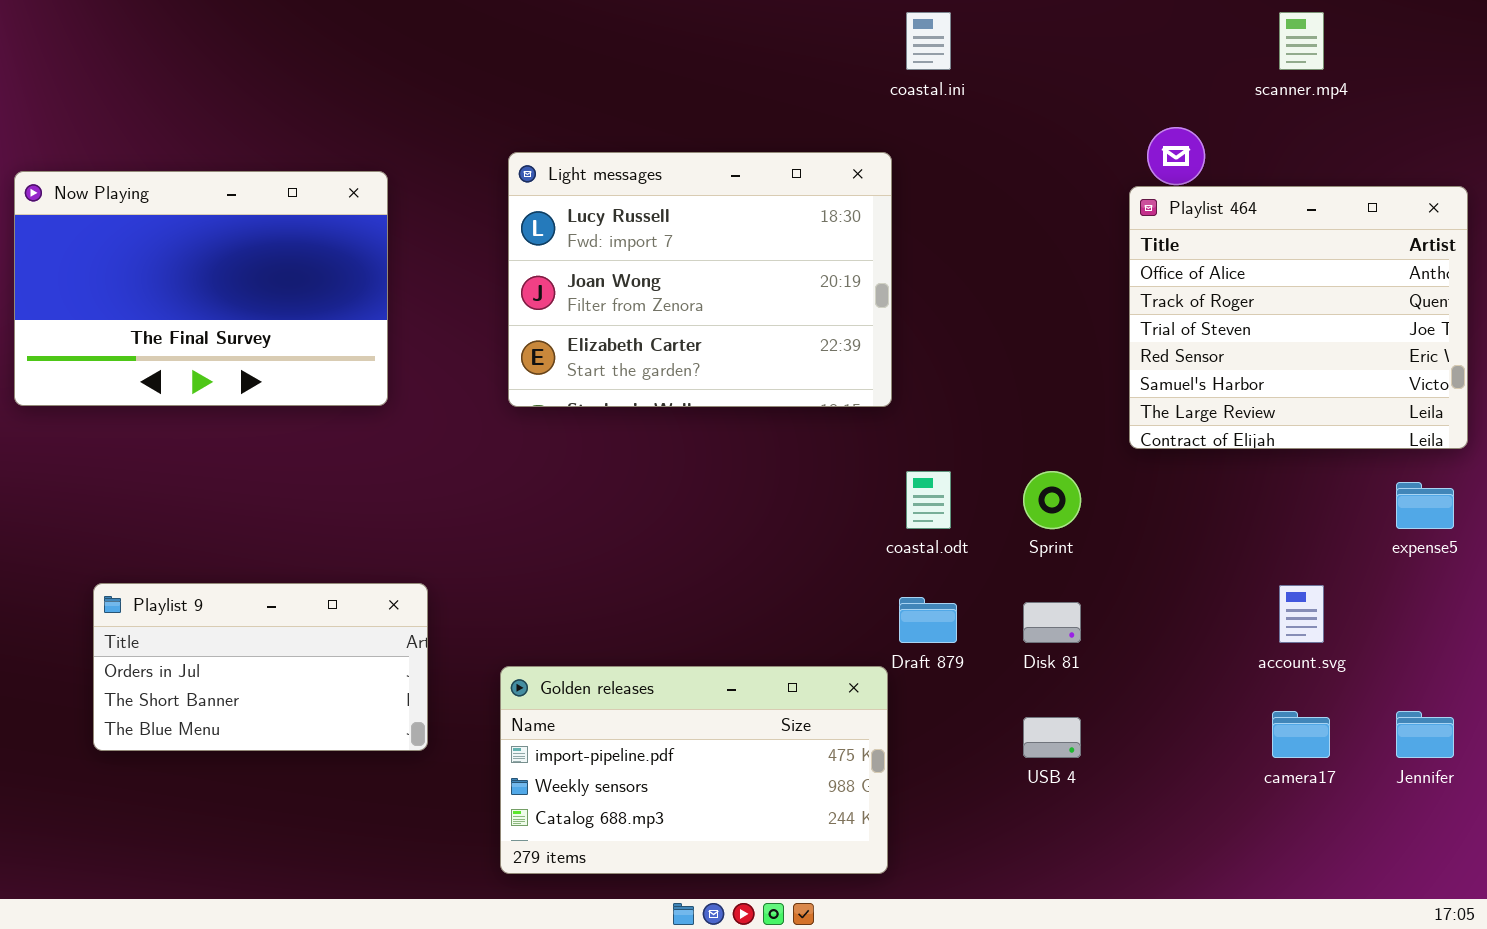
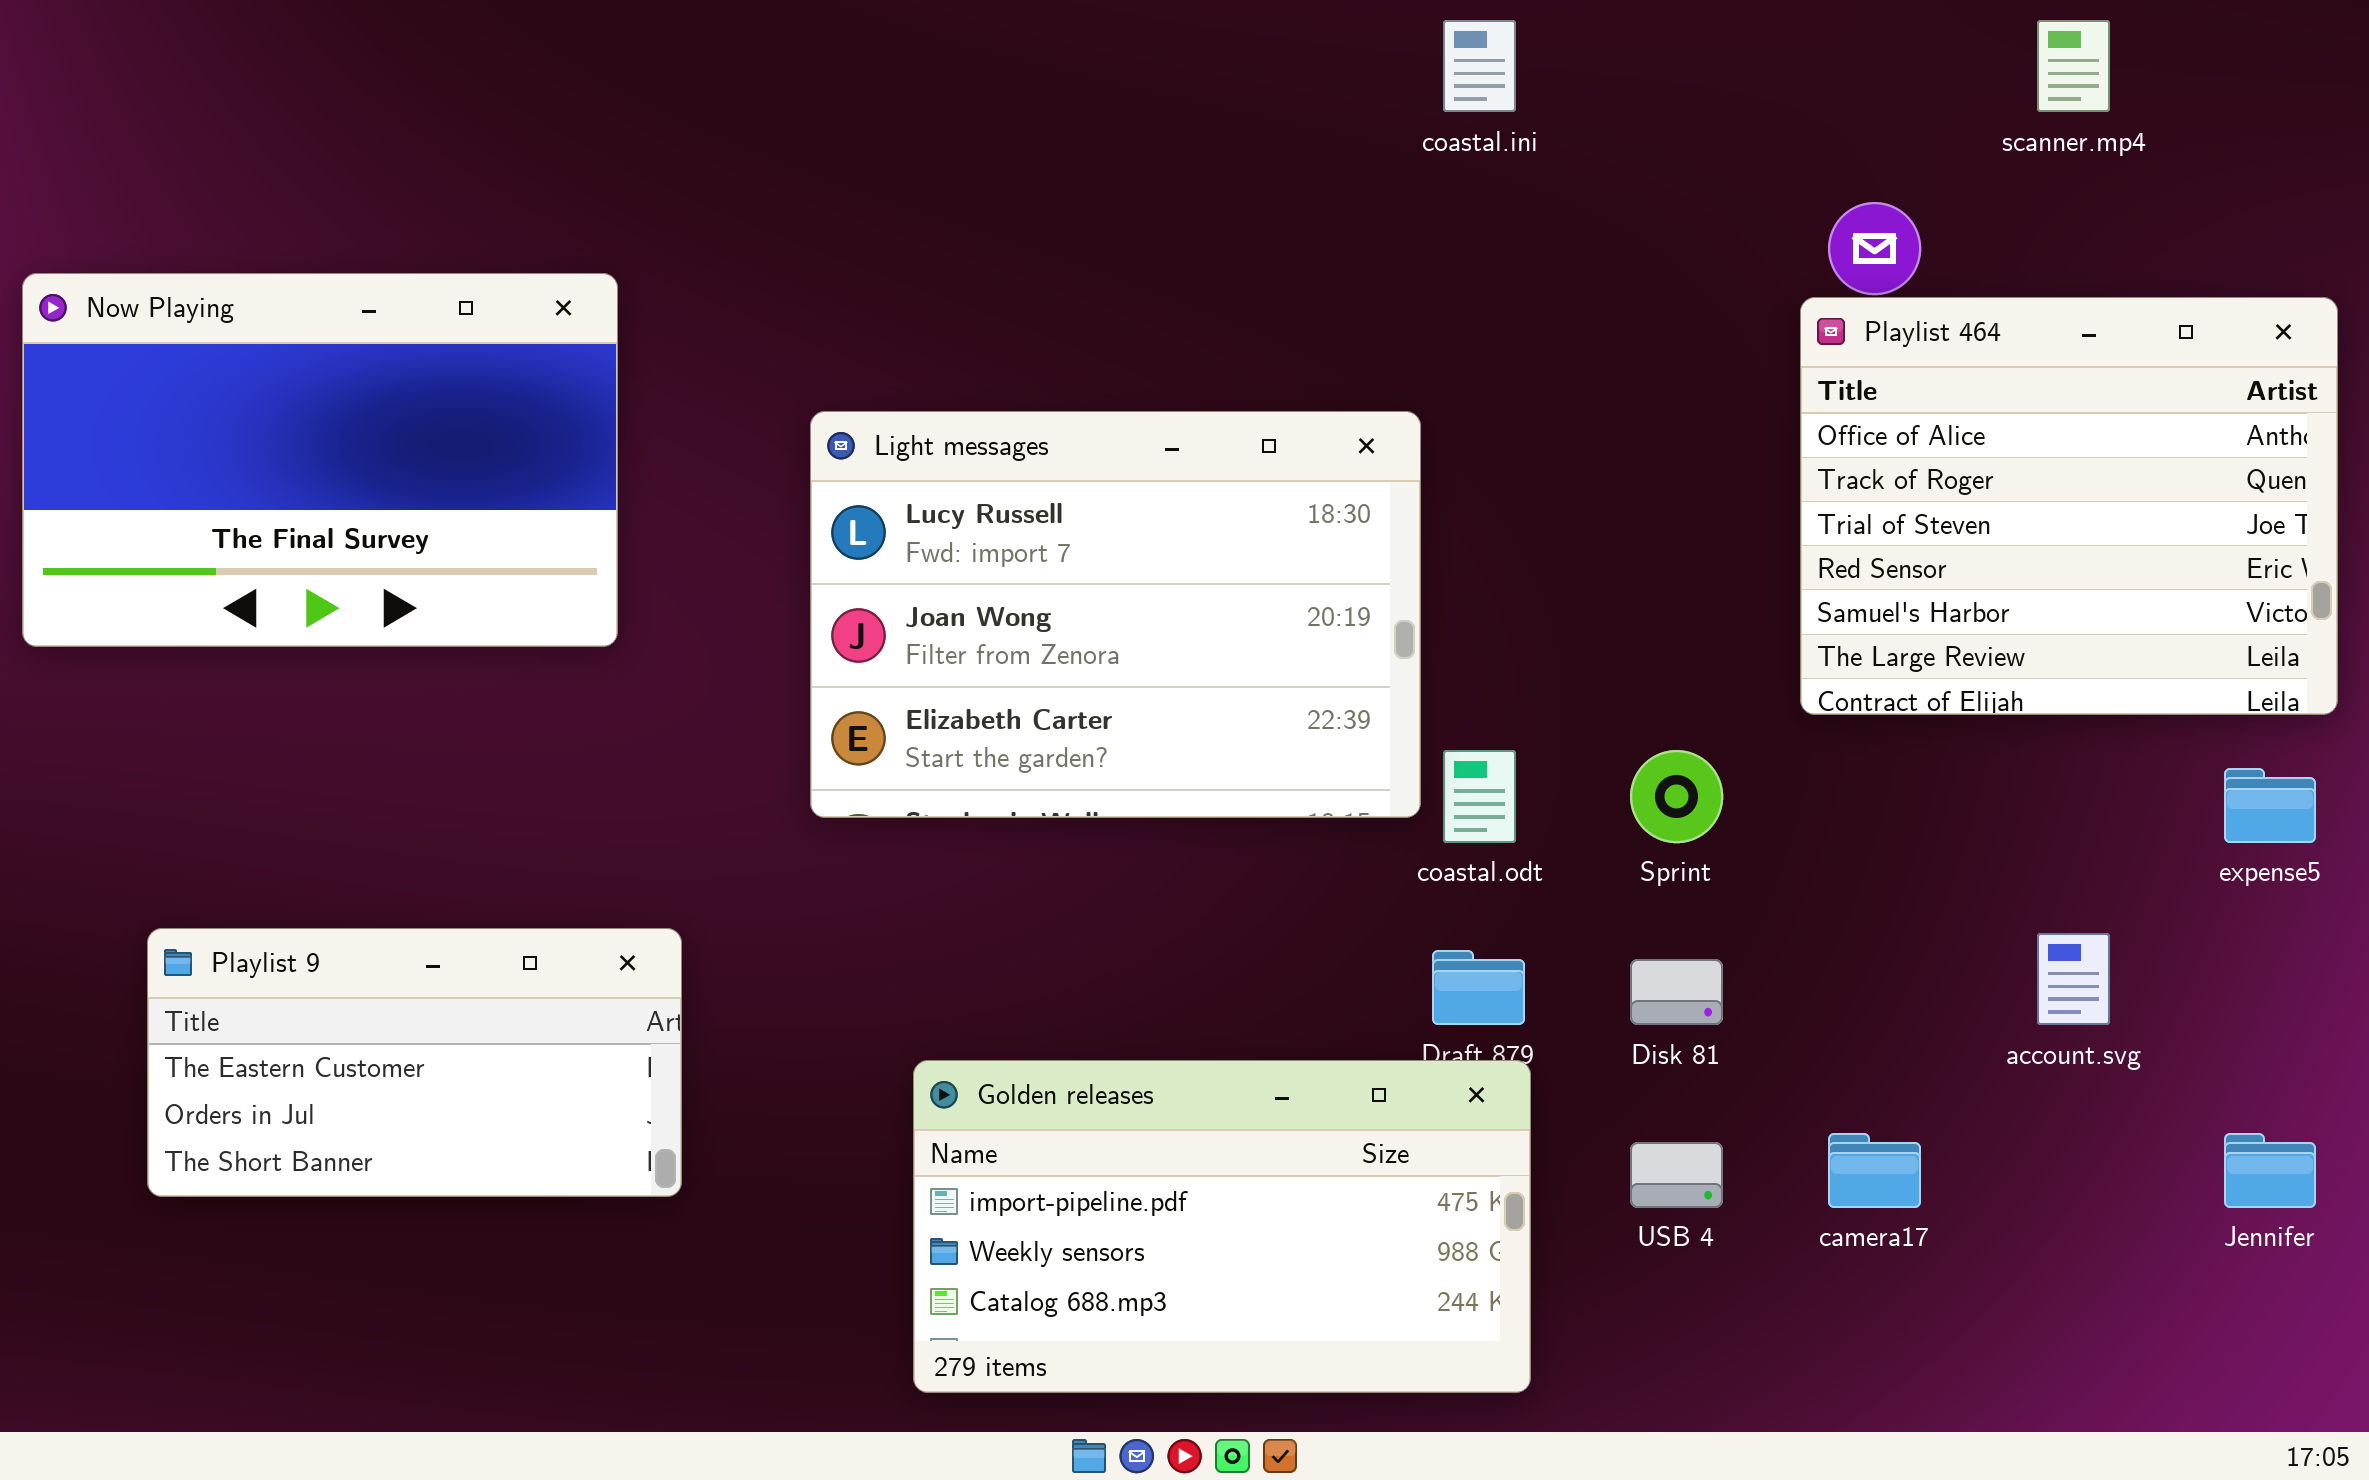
Light messages: [508,152,892,407] -> [810,411,1421,818], moved
Playlist 9: [93,583,428,751] -> [147,928,682,1197], scrolled up 1 row
Golden releases: [500,666,888,874] -> [913,1060,1531,1393], moved
camera17: [1272,711,1330,758] -> [1828,1133,1921,1208], moved

